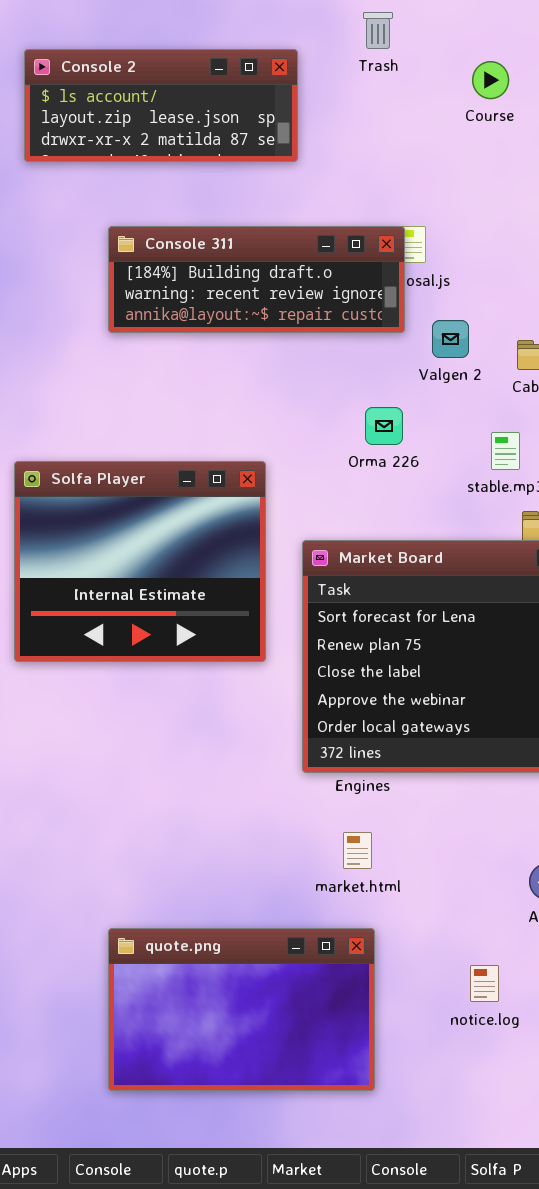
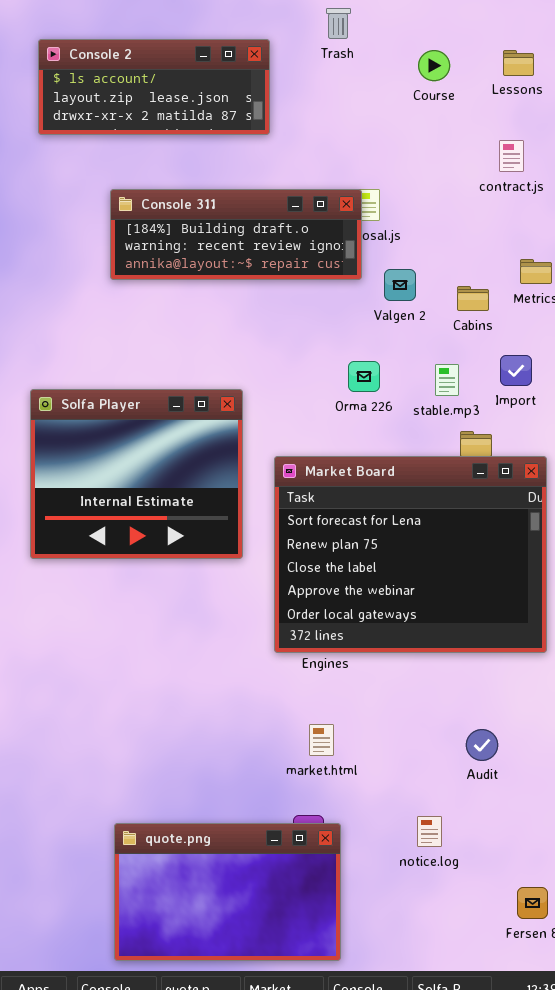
Orma 226: [365,407,403,445] -> [348,361,380,392], moved
market.html: [343,832,372,869] -> [309,724,334,756], moved
quote.png: [108,928,375,1091] -> [114,823,341,961], moved

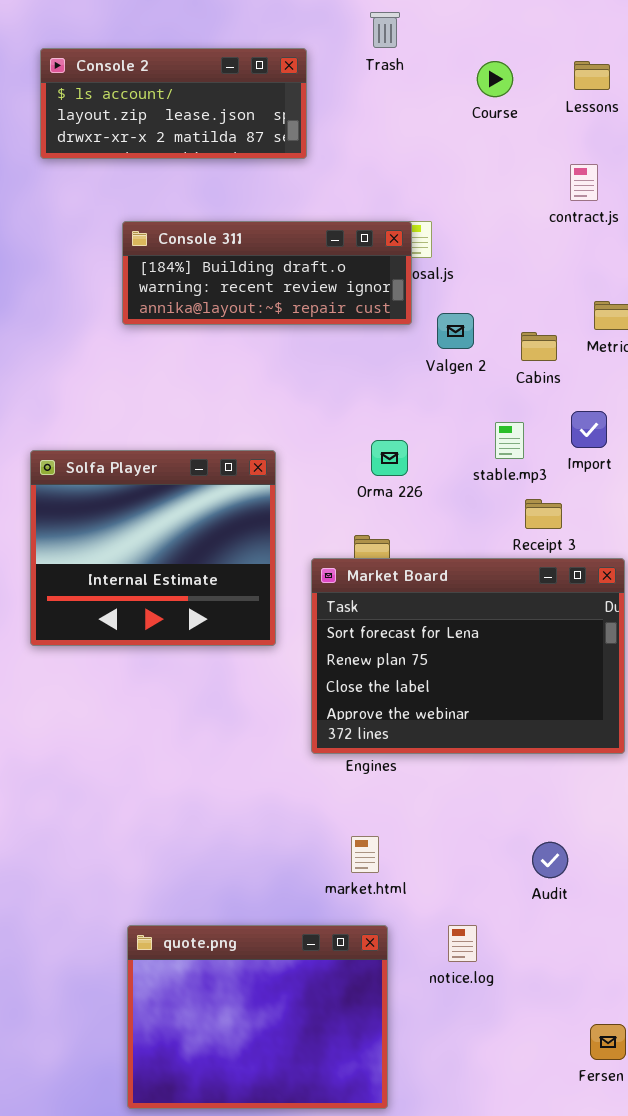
Orma 226: [348,361,380,392] -> [371,440,408,476], moved
Market Board: [274,456,547,653] -> [311,558,625,754], resized
notice.log: [417,816,442,847] -> [448,925,477,962], moved
quote.png: [114,823,341,961] -> [127,925,388,1109], resized

